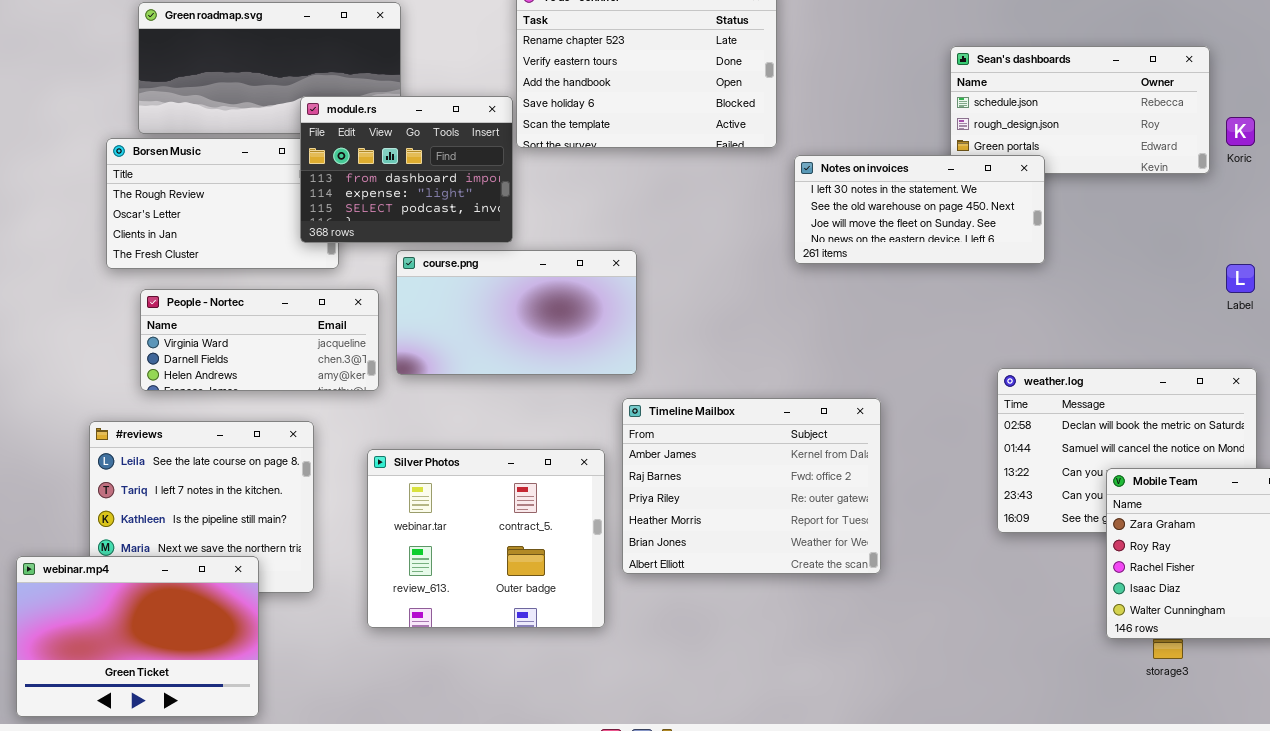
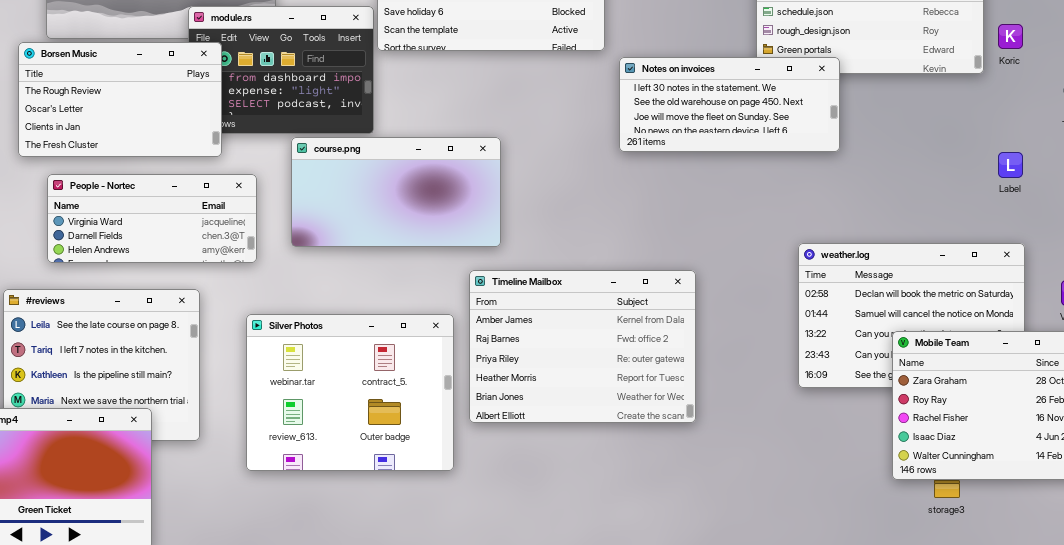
Borsen Music: [106,138,339,269] -> [18,42,222,157], raised
course.png: [396,250,637,375] -> [291,137,501,247], moved

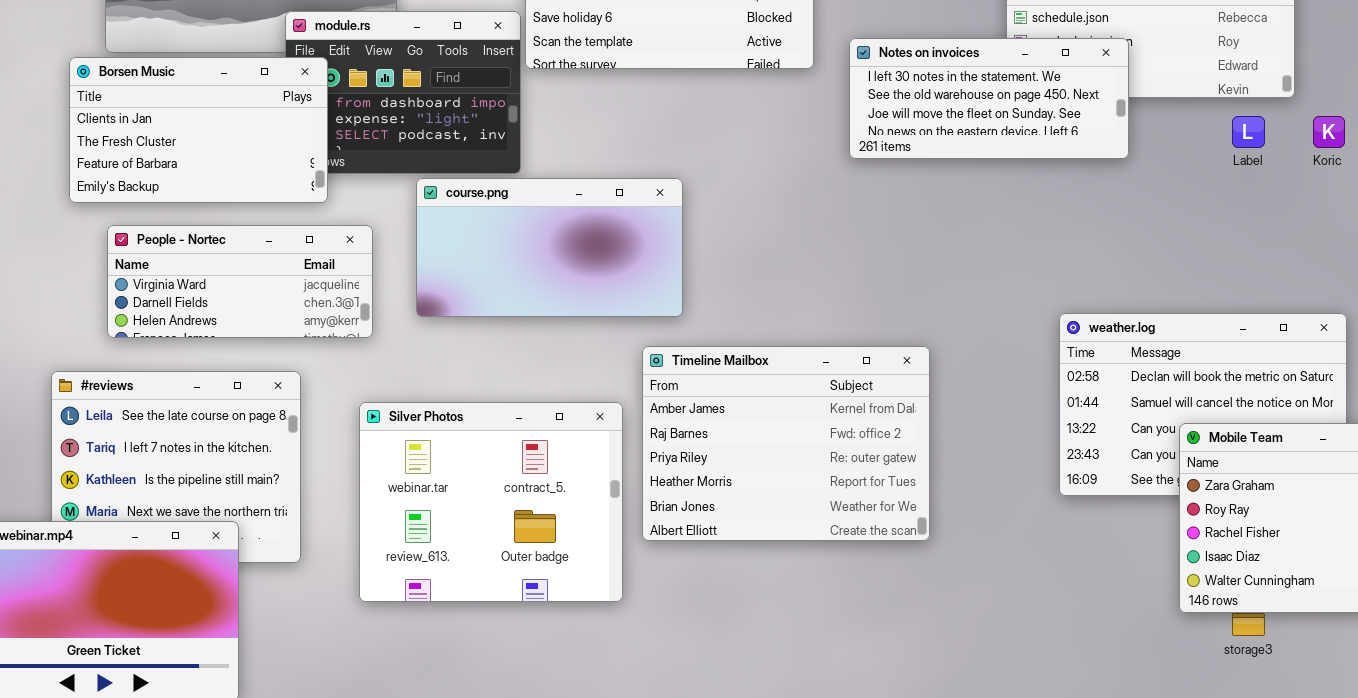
Koric: [998,24,1023,49] -> [1313,116,1345,148], moved
Borsen Music: [18,42,222,157] -> [69,57,328,203], scrolled down 2 rows
Notes on invoices: [619,57,840,152] -> [849,38,1129,159], moved
Label: [998,152,1023,178] -> [1232,116,1265,148], moved

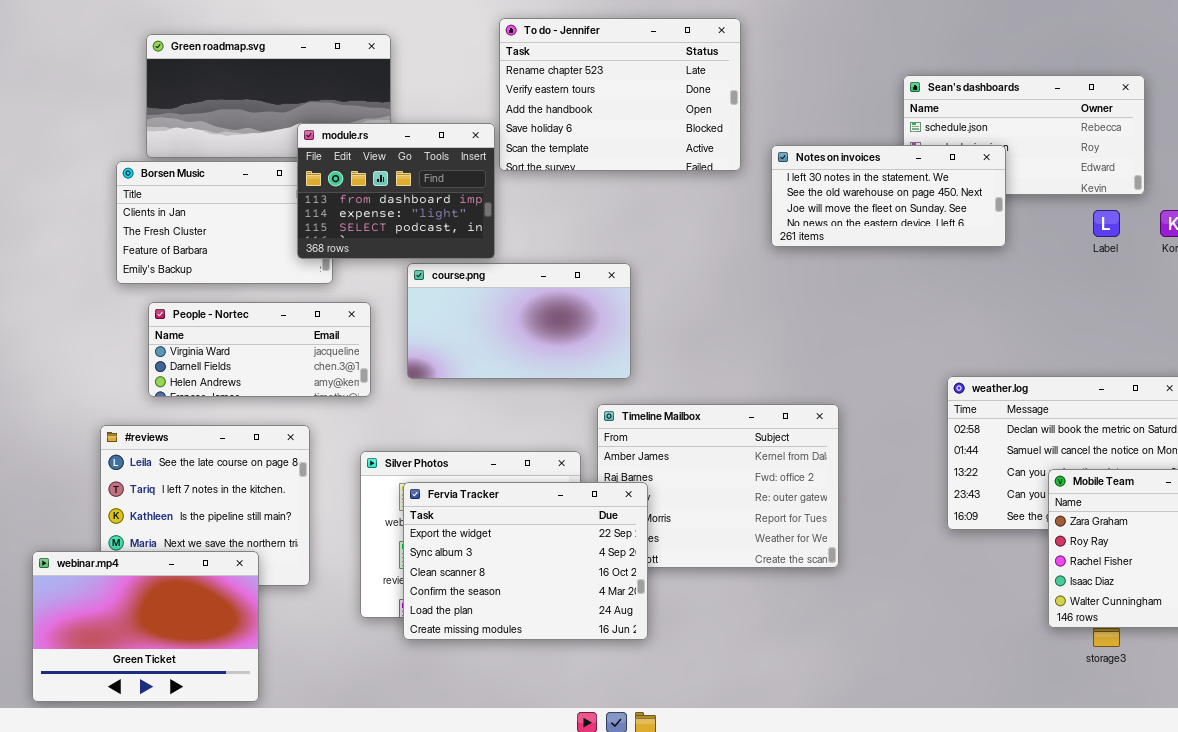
module.rs: [285,11,521,174] -> [297,123,495,259], raised
Fervia Tracker: none -> [403,482,648,640], opened

